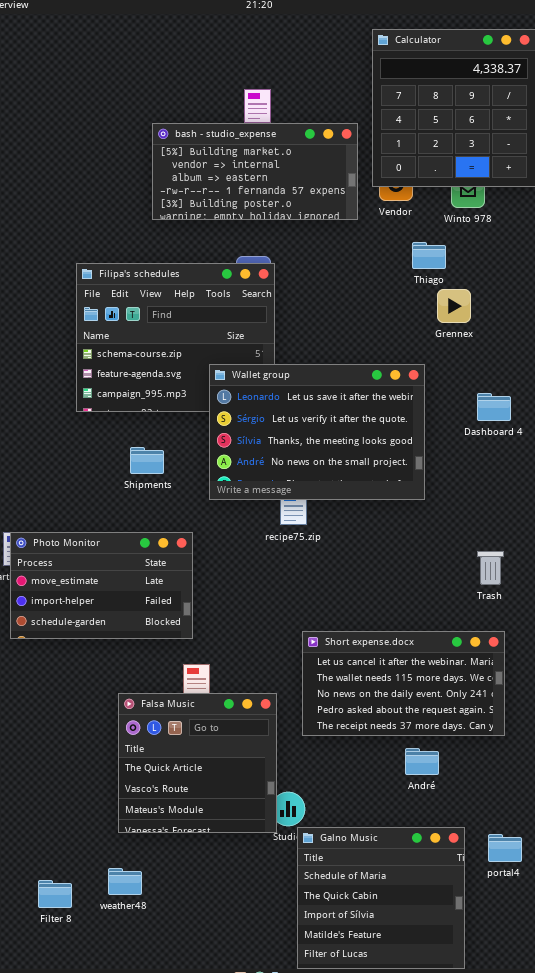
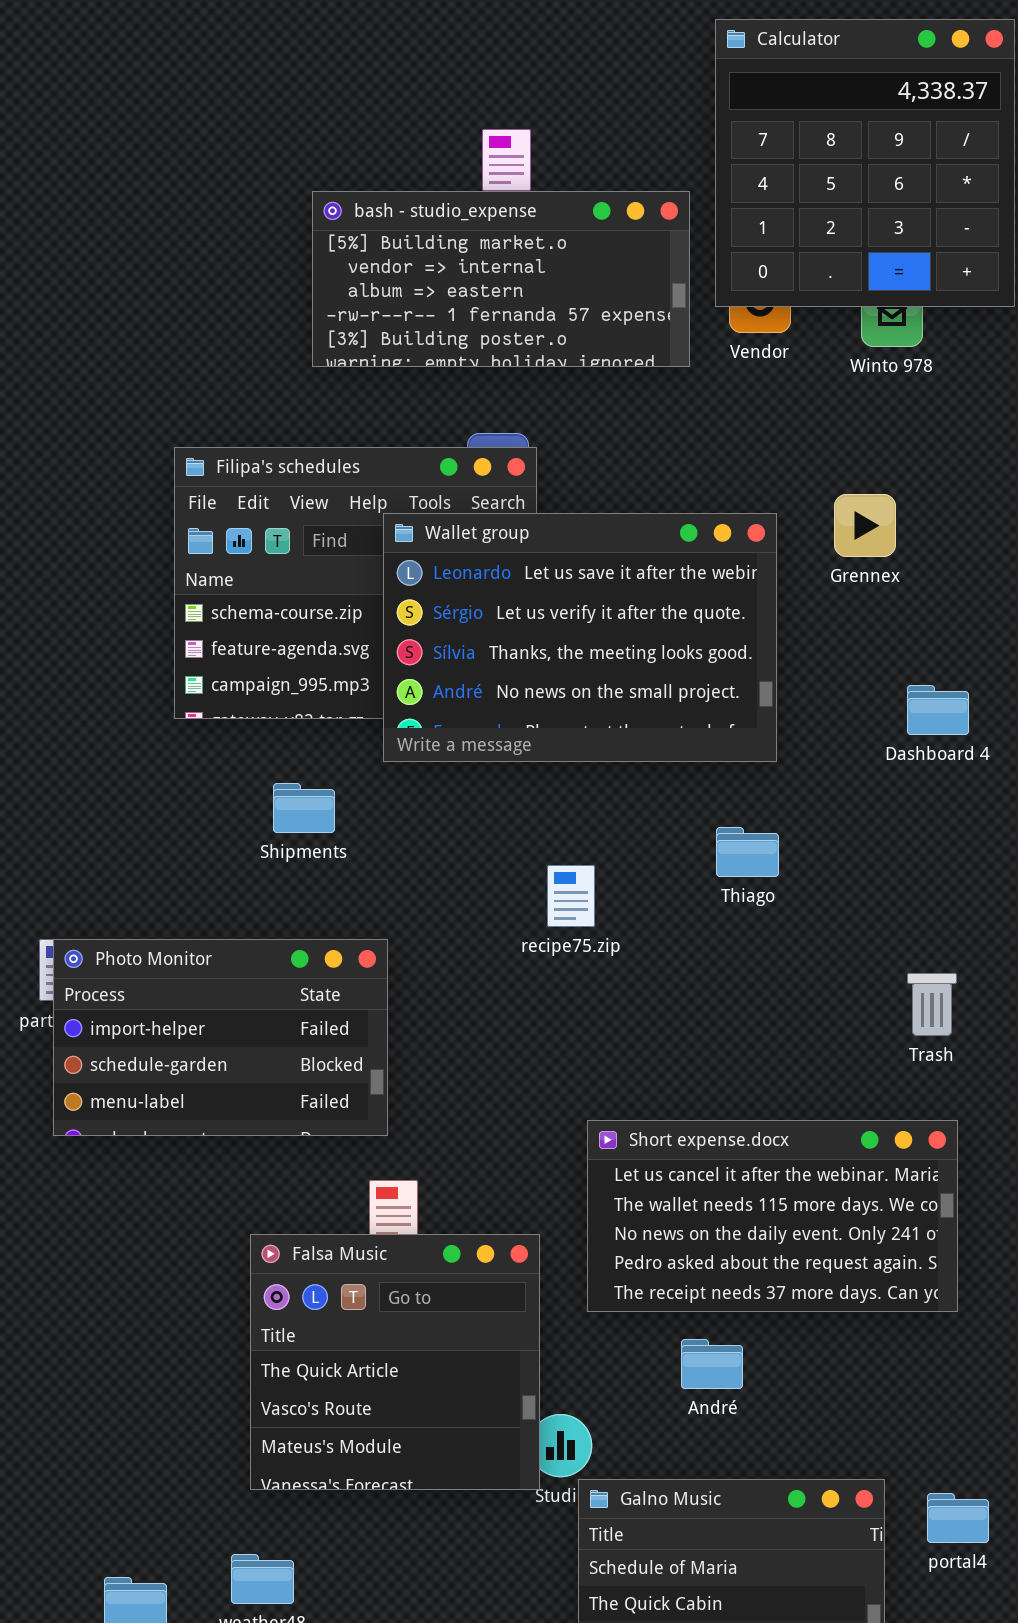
Thiago: [412,242,446,269] -> [716,827,779,877], moved
Wallet group: [209,364,425,500] -> [383,513,777,762], moved
Photo Monitor: [10,532,193,639] -> [53,939,388,1136], scrolled down 1 row
André: [405,748,439,775] -> [681,1339,743,1389], moved

